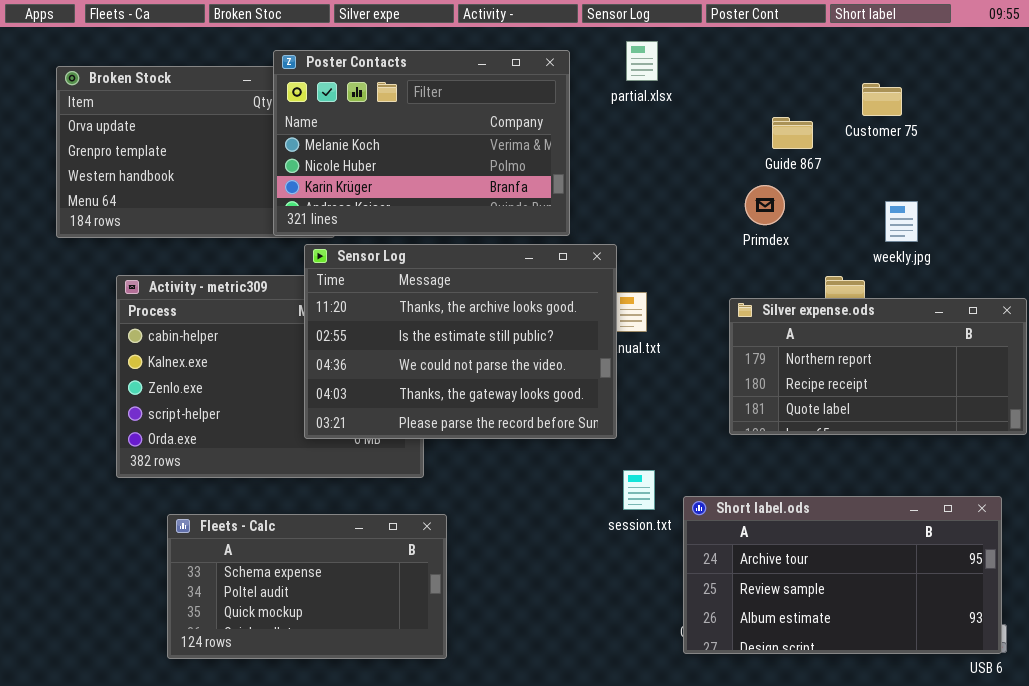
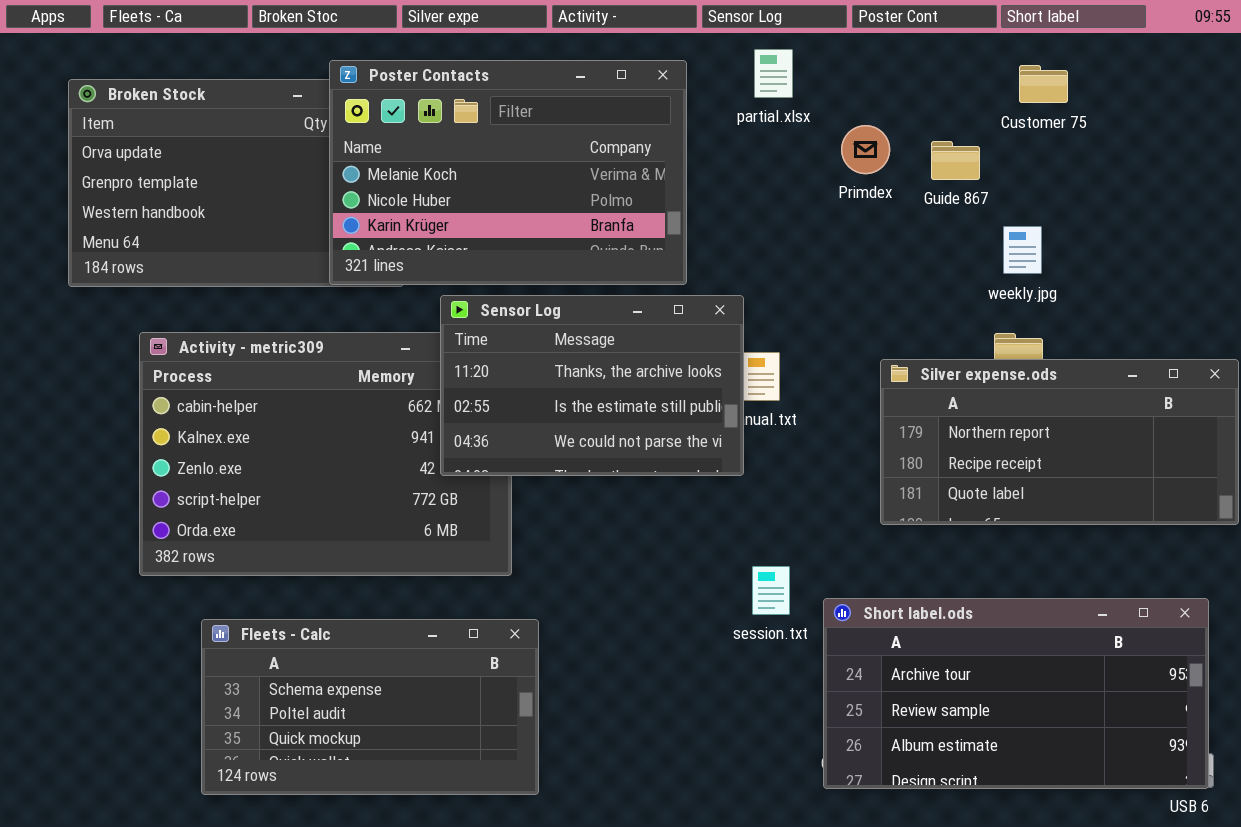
Customer 75: [862,83,902,116] -> [1019,65,1068,103], moved
Primdex: [745,185,785,225] -> [841,125,890,174], moved
weekly.jpg: [885,201,918,242] -> [1003,226,1042,274], moved
Sensor Log: [304,244,617,439] -> [440,295,744,476], resized

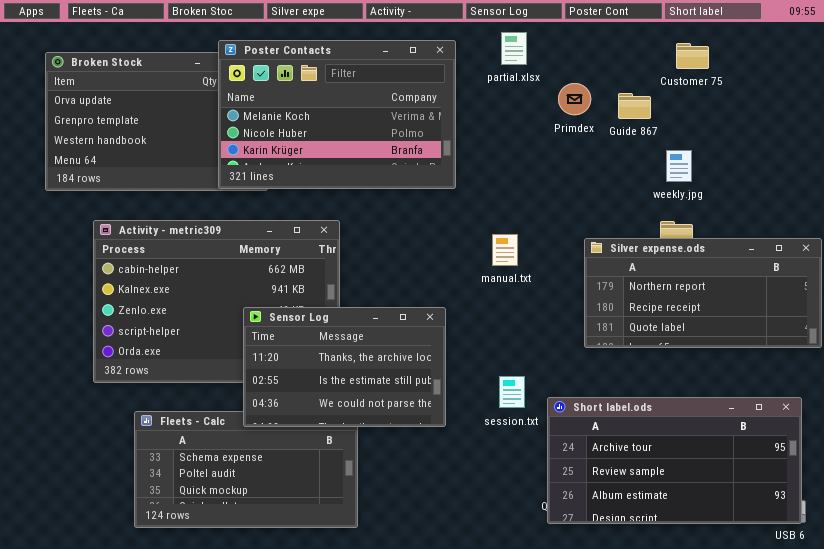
Sensor Log: [440,295,744,476] -> [243,307,446,427], moved

